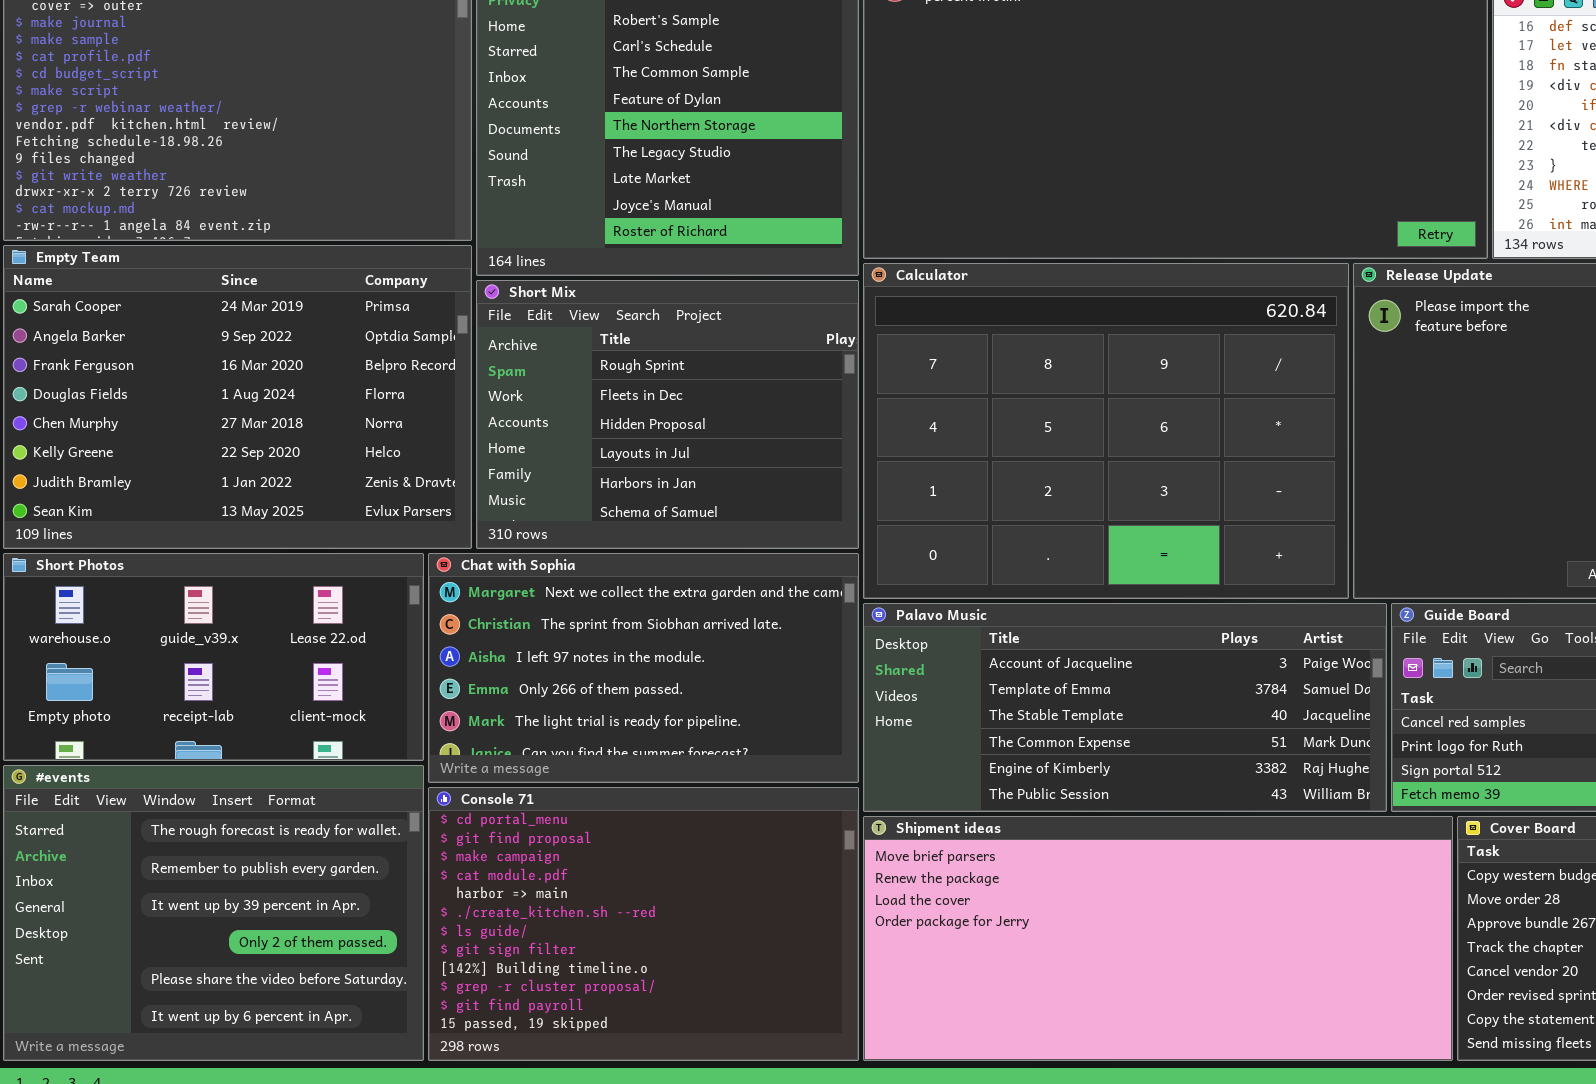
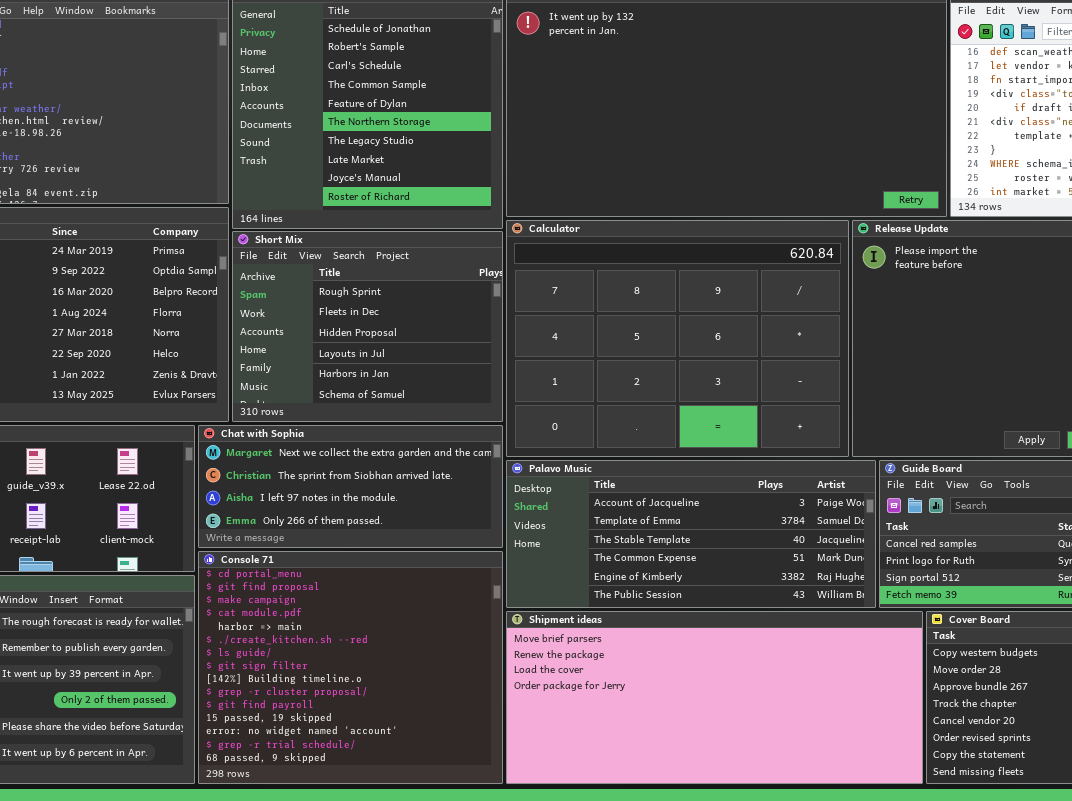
Chat with Sophia: [428,553,859,783] -> [198,425,503,548], resized
Console 71: [428,787,859,1061] -> [198,551,503,784], resized

